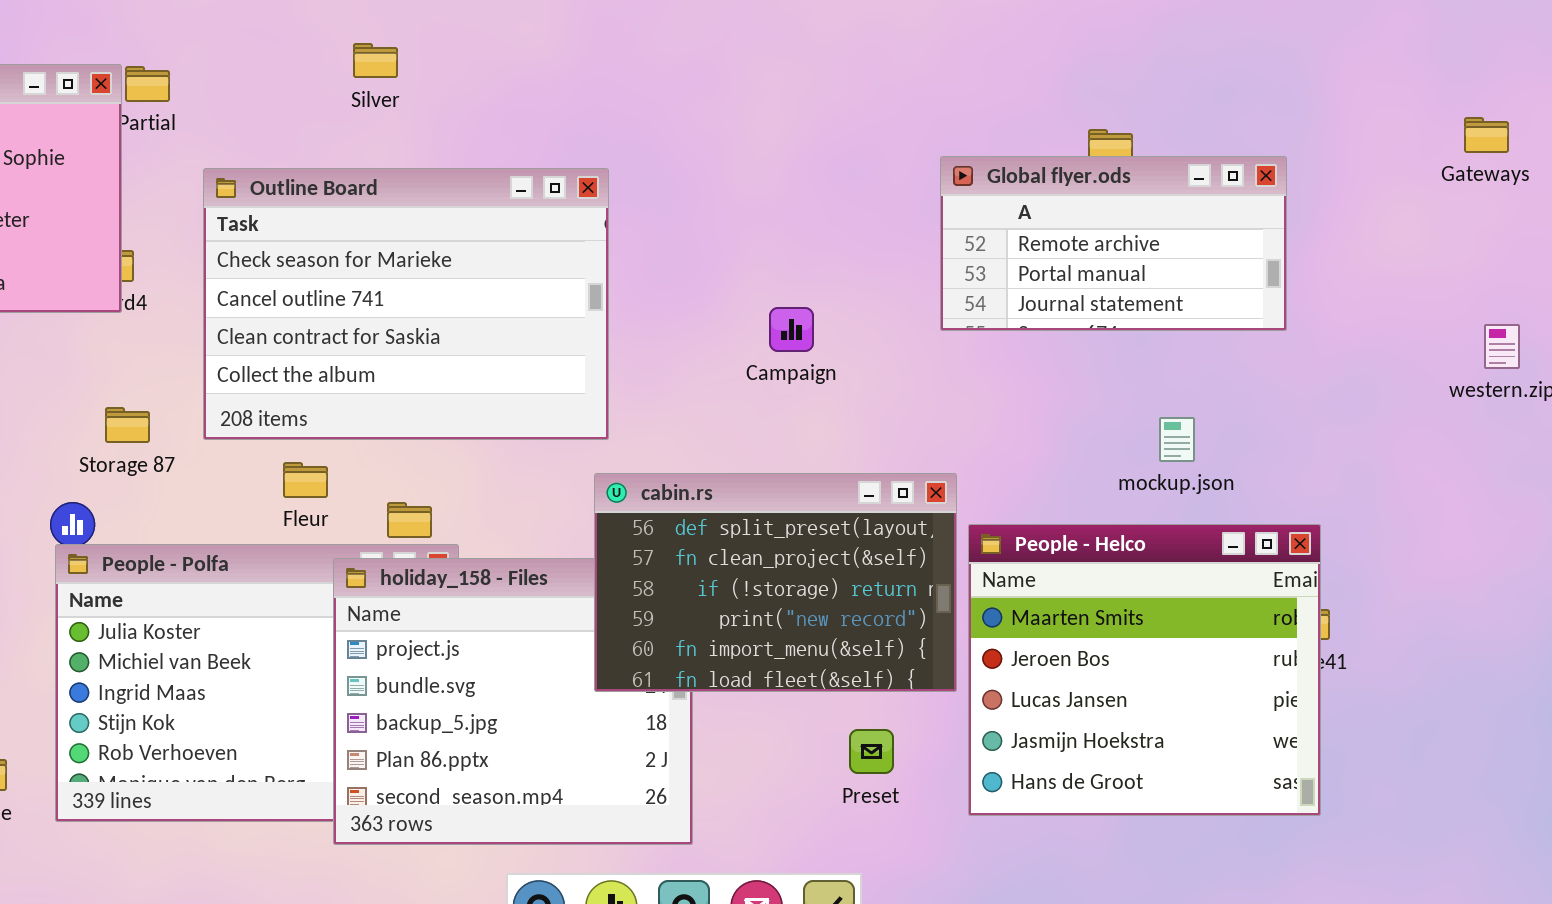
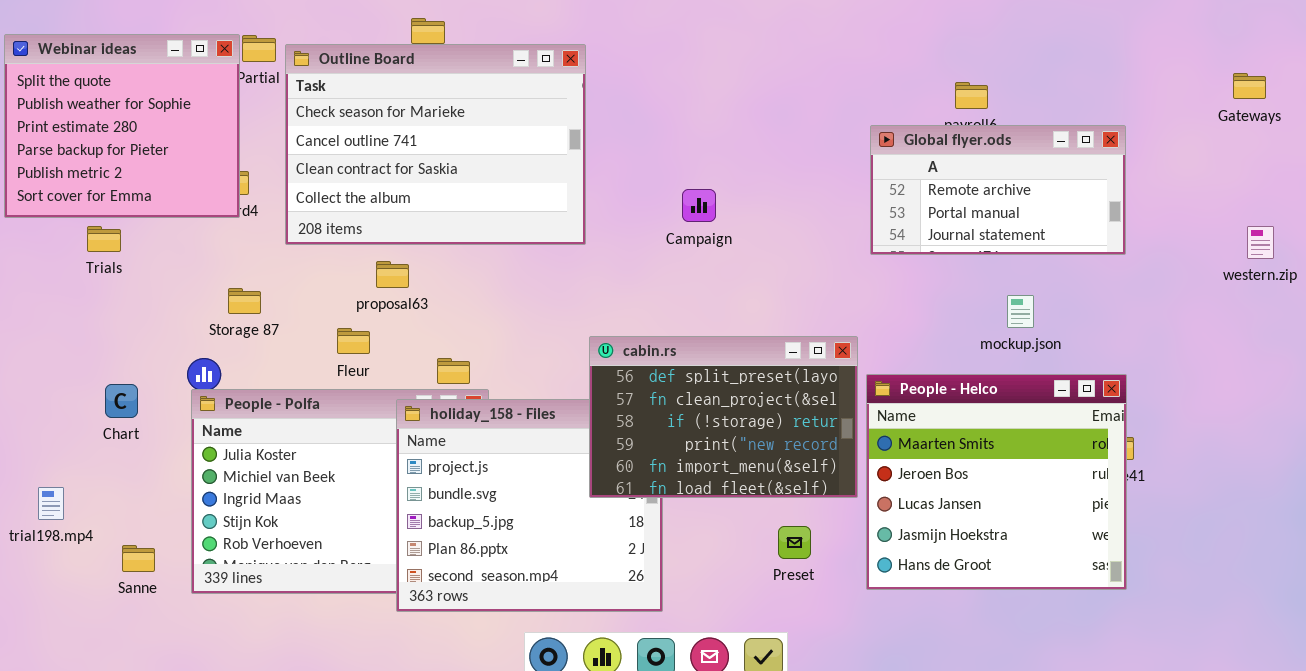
Global flyer.ods: [940,156,1287,331] -> [870,125,1126,255], moved
Outline Board: [203,168,609,440] -> [285,44,586,245], moved
Campaign: [769,307,814,352] -> [682,189,716,222], moved
Fleur: [283,462,328,498] -> [337,328,370,354], moved

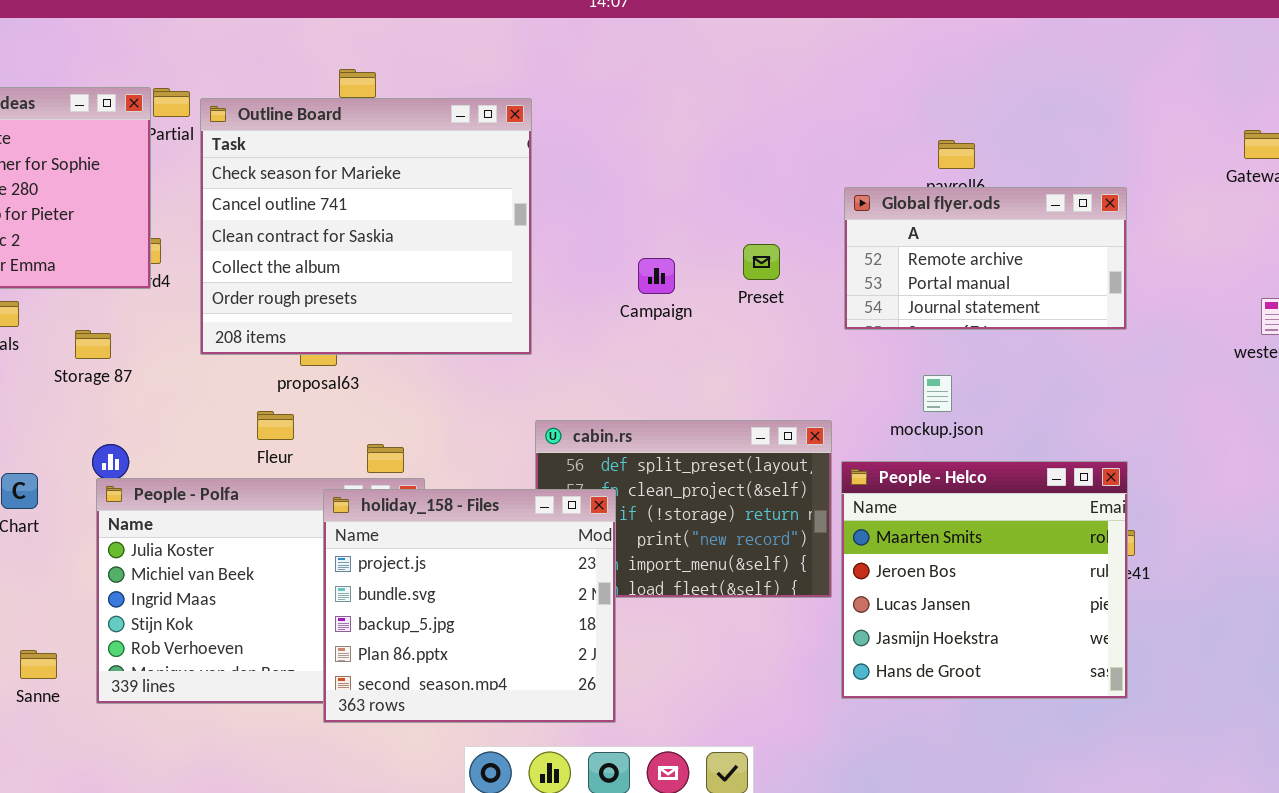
Outline Board: [285,44,586,245] -> [200,98,532,355], resized
Storage 87: [228,288,261,314] -> [75,330,111,359], moved
mockup.json: [1007,295,1034,328] -> [923,375,952,412], moved
holiday_158 - Files: [396,399,663,612] -> [323,489,616,723], raised
Preset: [778,526,811,559] -> [743,244,780,280], moved

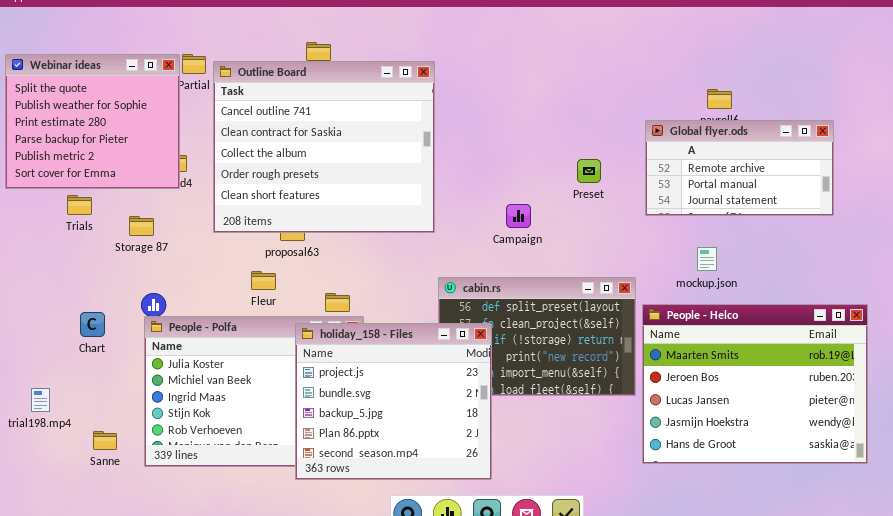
Outline Board: [200,98,532,355] -> [213,61,435,233], scrolled down 1 row
Campaign: [638,258,675,294] -> [506,204,531,228], moved
People - Helco: [841,461,1128,699] -> [642,304,868,464], resized

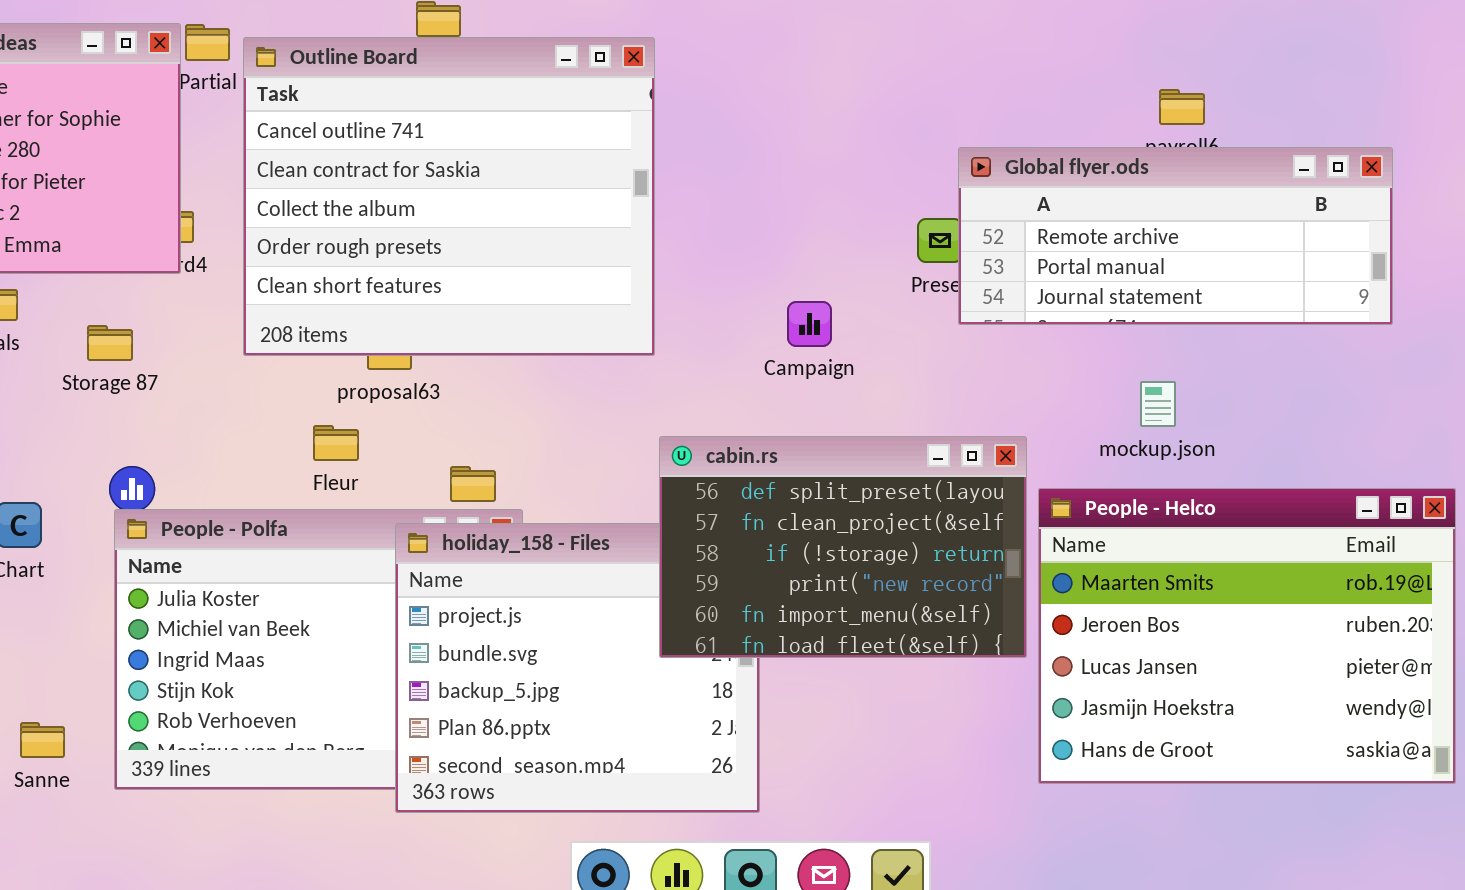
Global flyer.ods: [645,120,834,216] -> [958,147,1393,325], resized
cabin.rs: [438,277,636,396] -> [659,436,1027,658], raised

